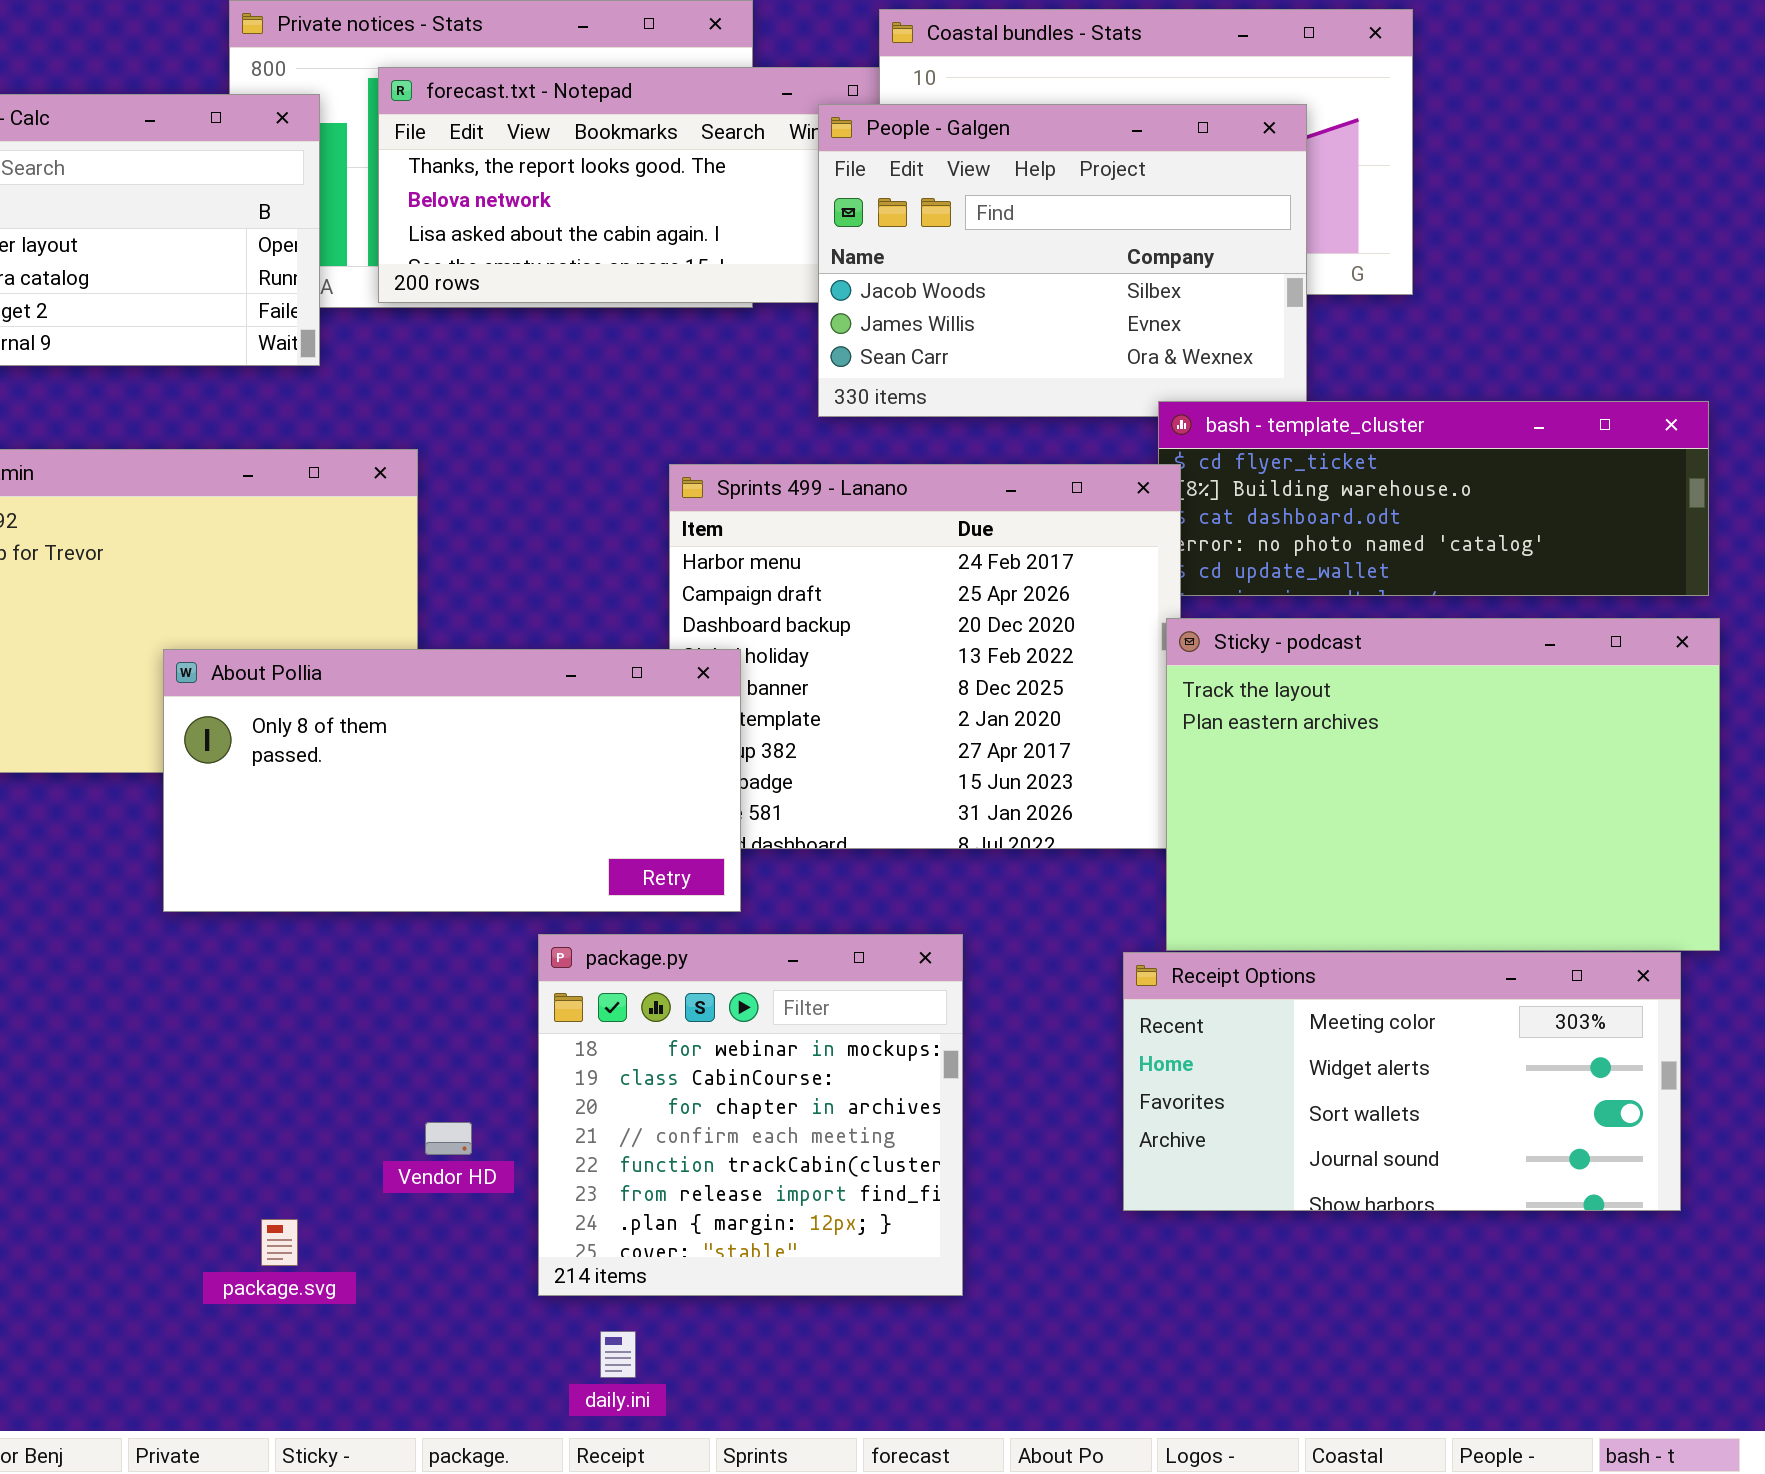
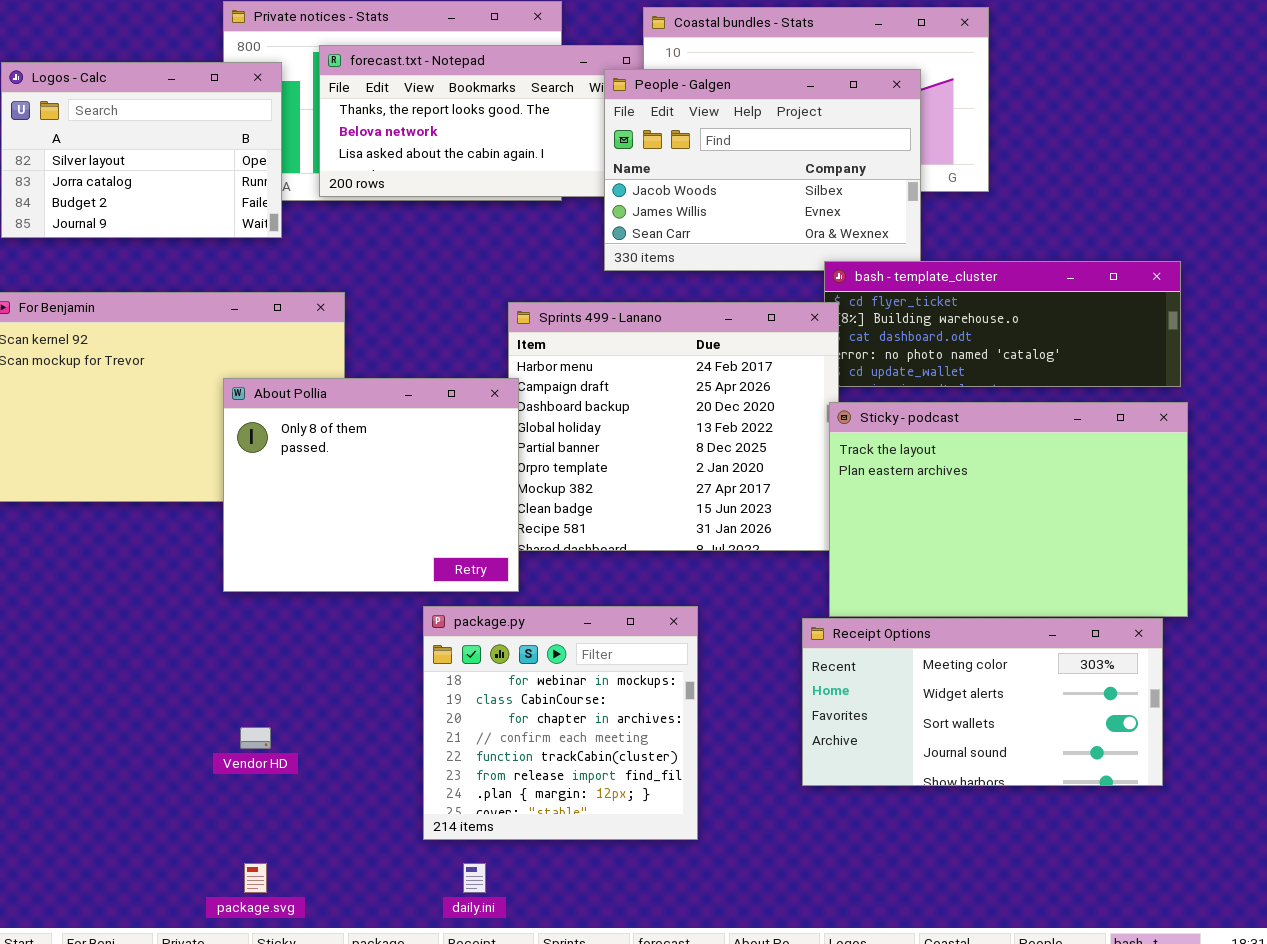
About Pollia: [163,649,741,912] -> [223,378,519,592], moved, resized
Vendor HD: [425,1122,472,1155] -> [240,727,271,749], moved
package.svg: [261,1219,298,1266] -> [244,863,267,893], moved

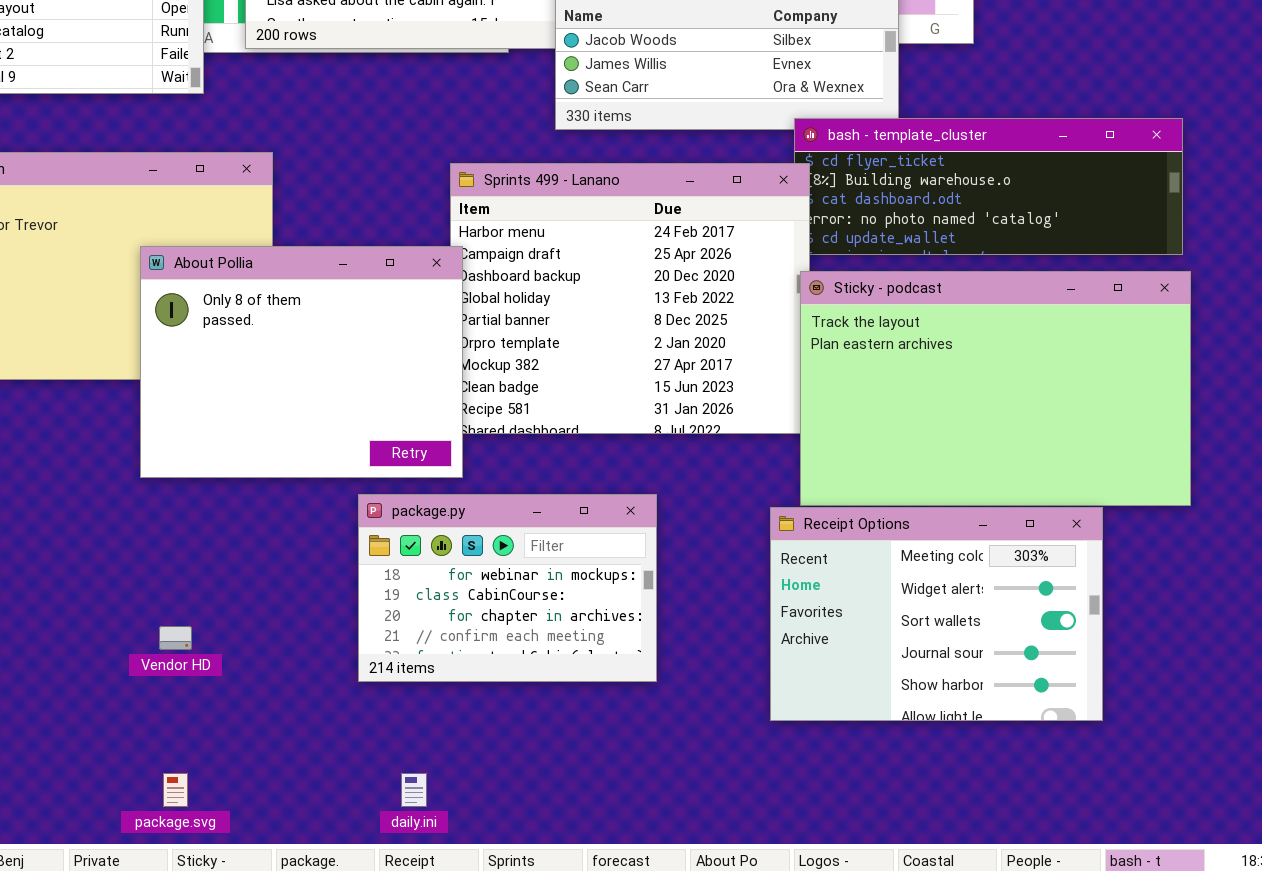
package.py: [423,606,698,840] -> [358,494,657,682], resized
Receipt Options: [802,618,1163,786] -> [770,507,1103,721], resized

